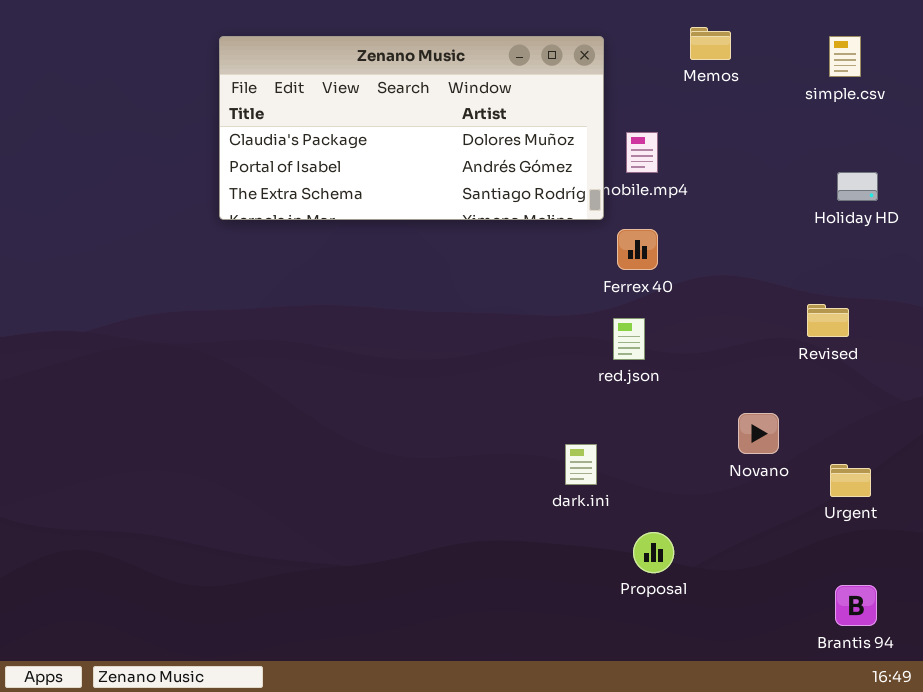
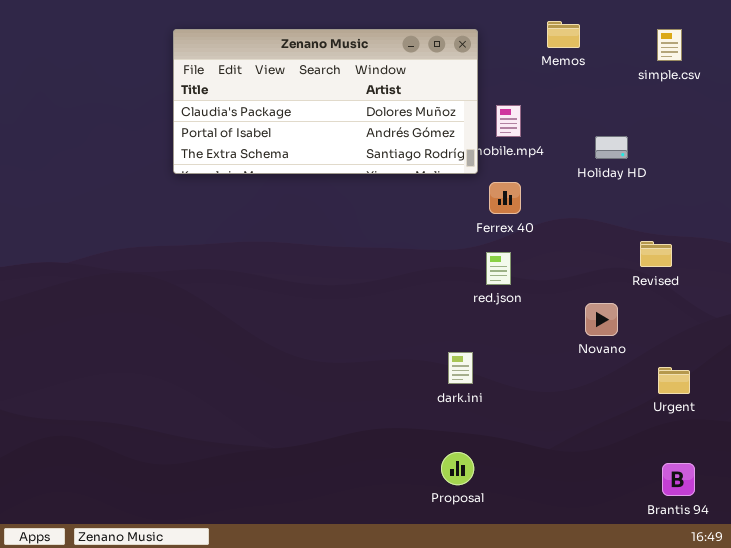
Holiday HD: [837,172,878,201] -> [595,136,628,159], moved
Novano: [738,413,779,454] -> [585,303,618,336], moved
Proposal: [633,532,674,573] -> [441,452,474,485], moved

